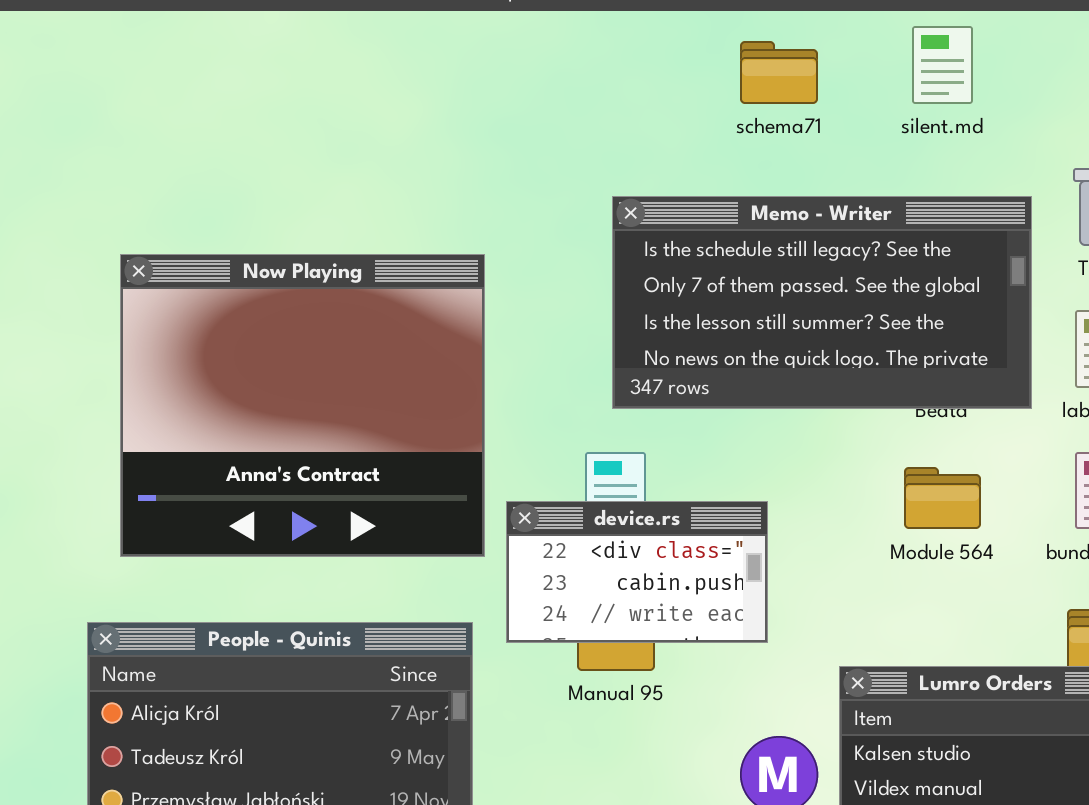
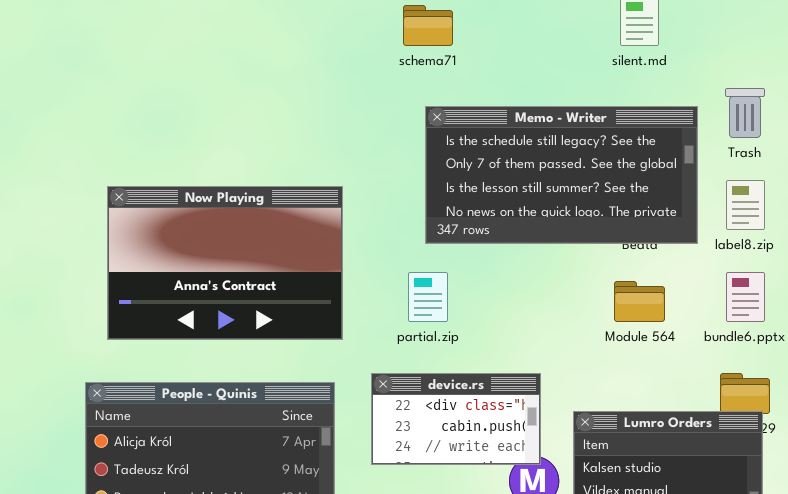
schema71: [740,41,818,104] -> [403,5,453,46], moved
Now Playing: [120,254,485,557] -> [107,186,343,340], resized
device.rs: [506,501,768,643] -> [371,373,541,465], moved

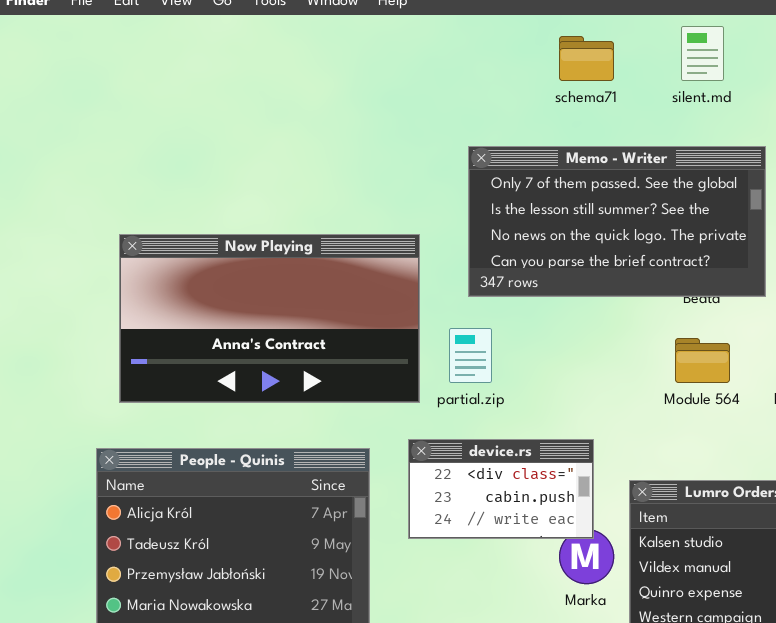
schema71: [403,5,453,46] -> [559,36,614,81], moved
Memo - Writer: [425,106,698,244] -> [468,146,766,297], scrolled down 1 row
Now Playing: [107,186,343,340] -> [119,234,420,403], resized

